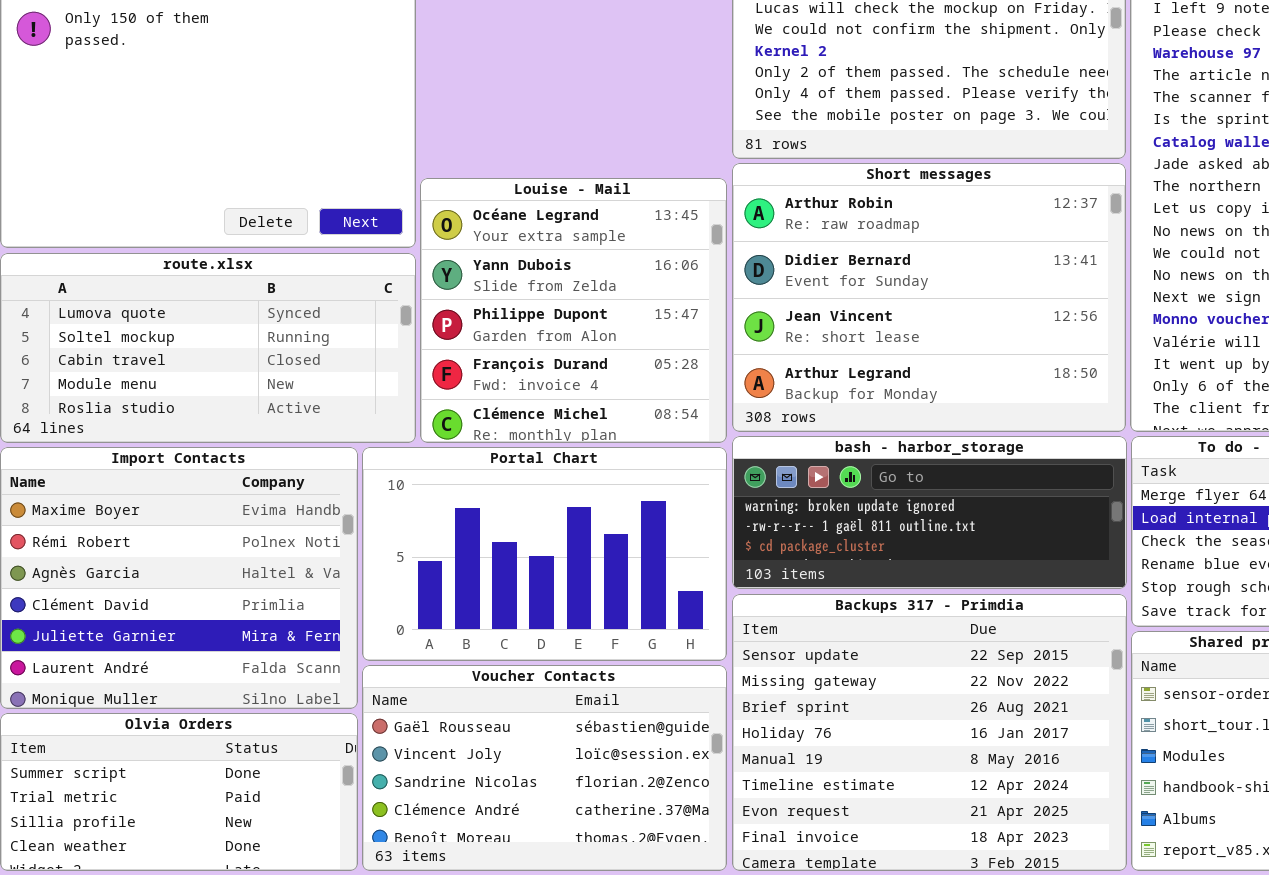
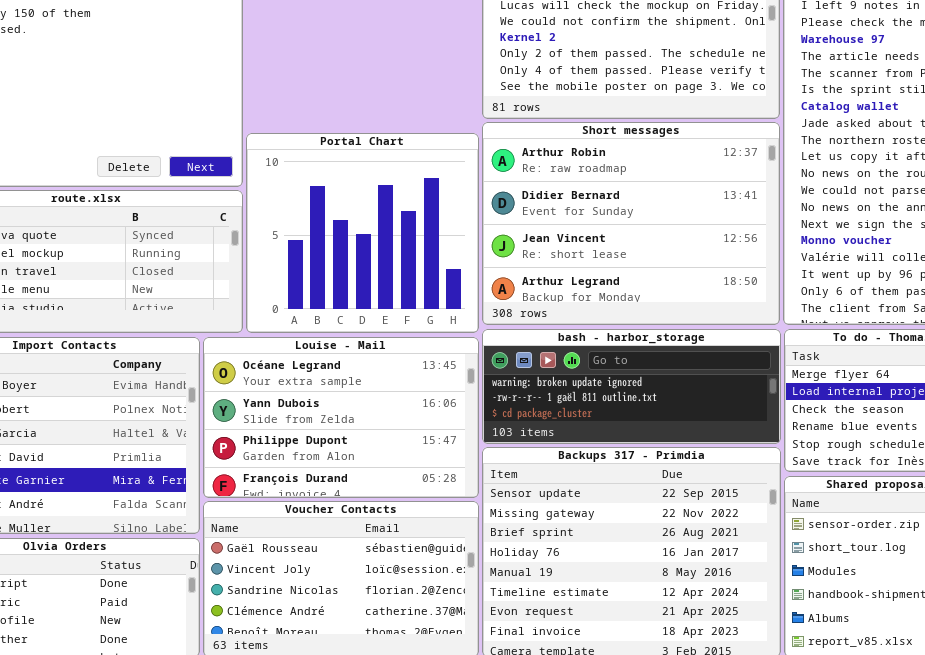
Louise - Mail: [420,178,727,443] -> [203,337,479,498], moved, resized
Portal Chart: [362,447,727,661] -> [246,133,479,333], moved, resized

